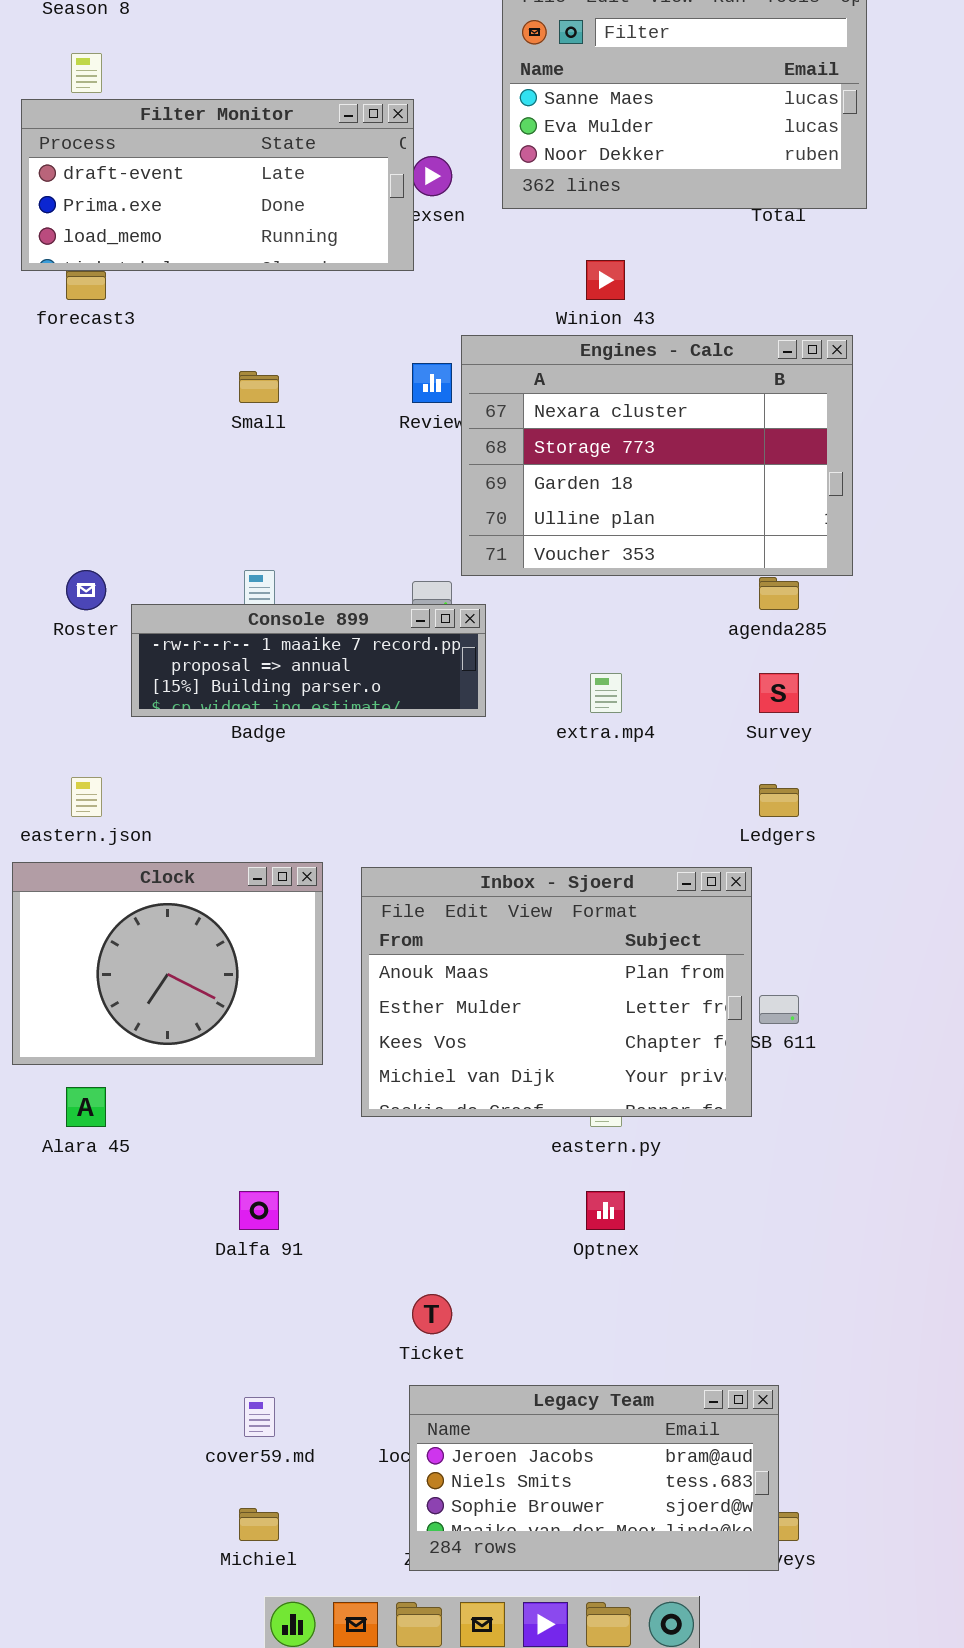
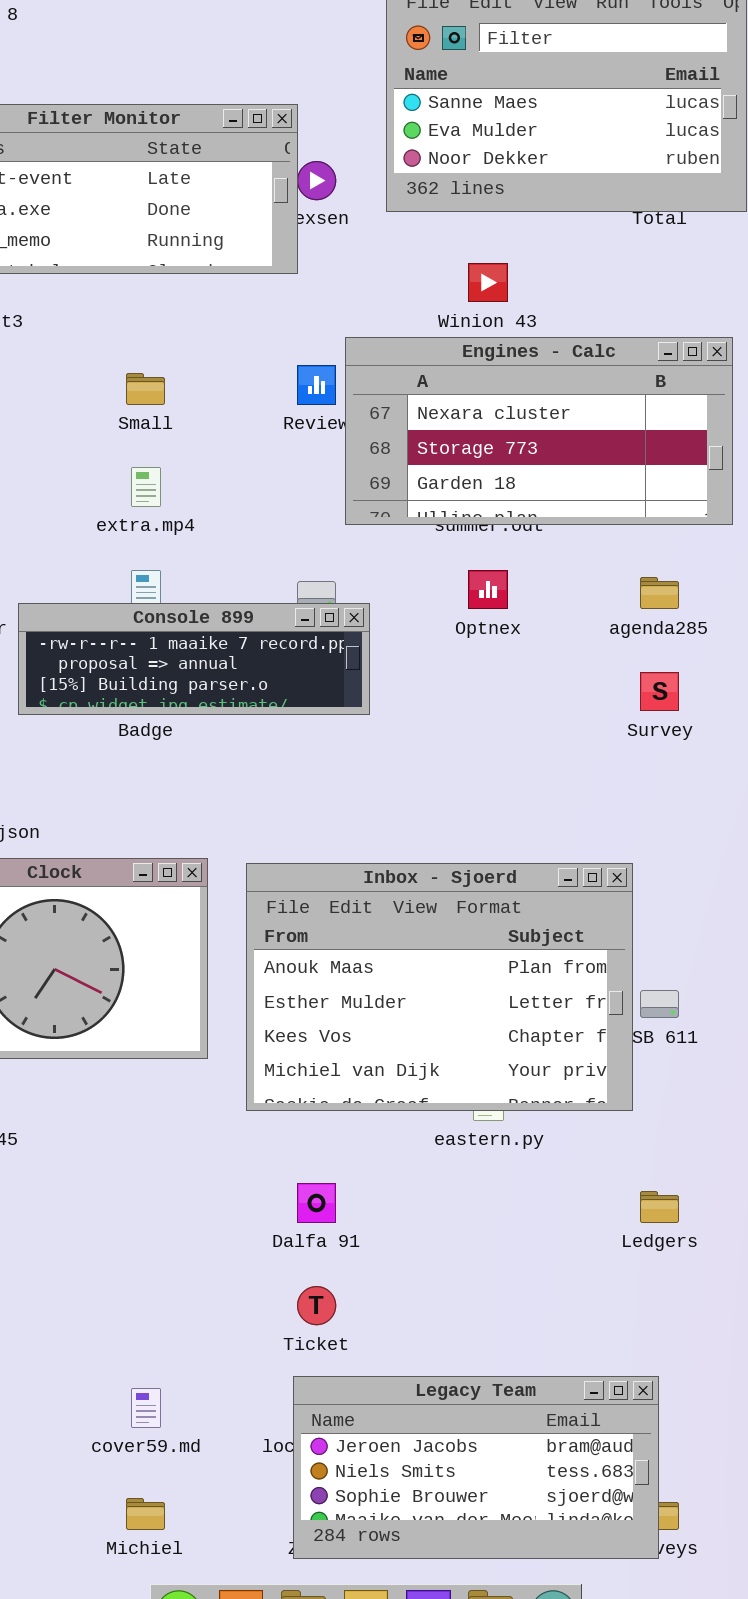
Engines - Calc: [461,335,853,576] -> [345,337,733,525], resized
extra.mp4: [590,673,622,713] -> [131,467,161,507], moved
Ledgers: [759,784,799,817] -> [640,1191,679,1223], moved
Dalfa 91: [239,1191,279,1230] -> [297,1183,336,1223], moved
Optnex: [586,1191,625,1230] -> [468,570,508,609], moved

